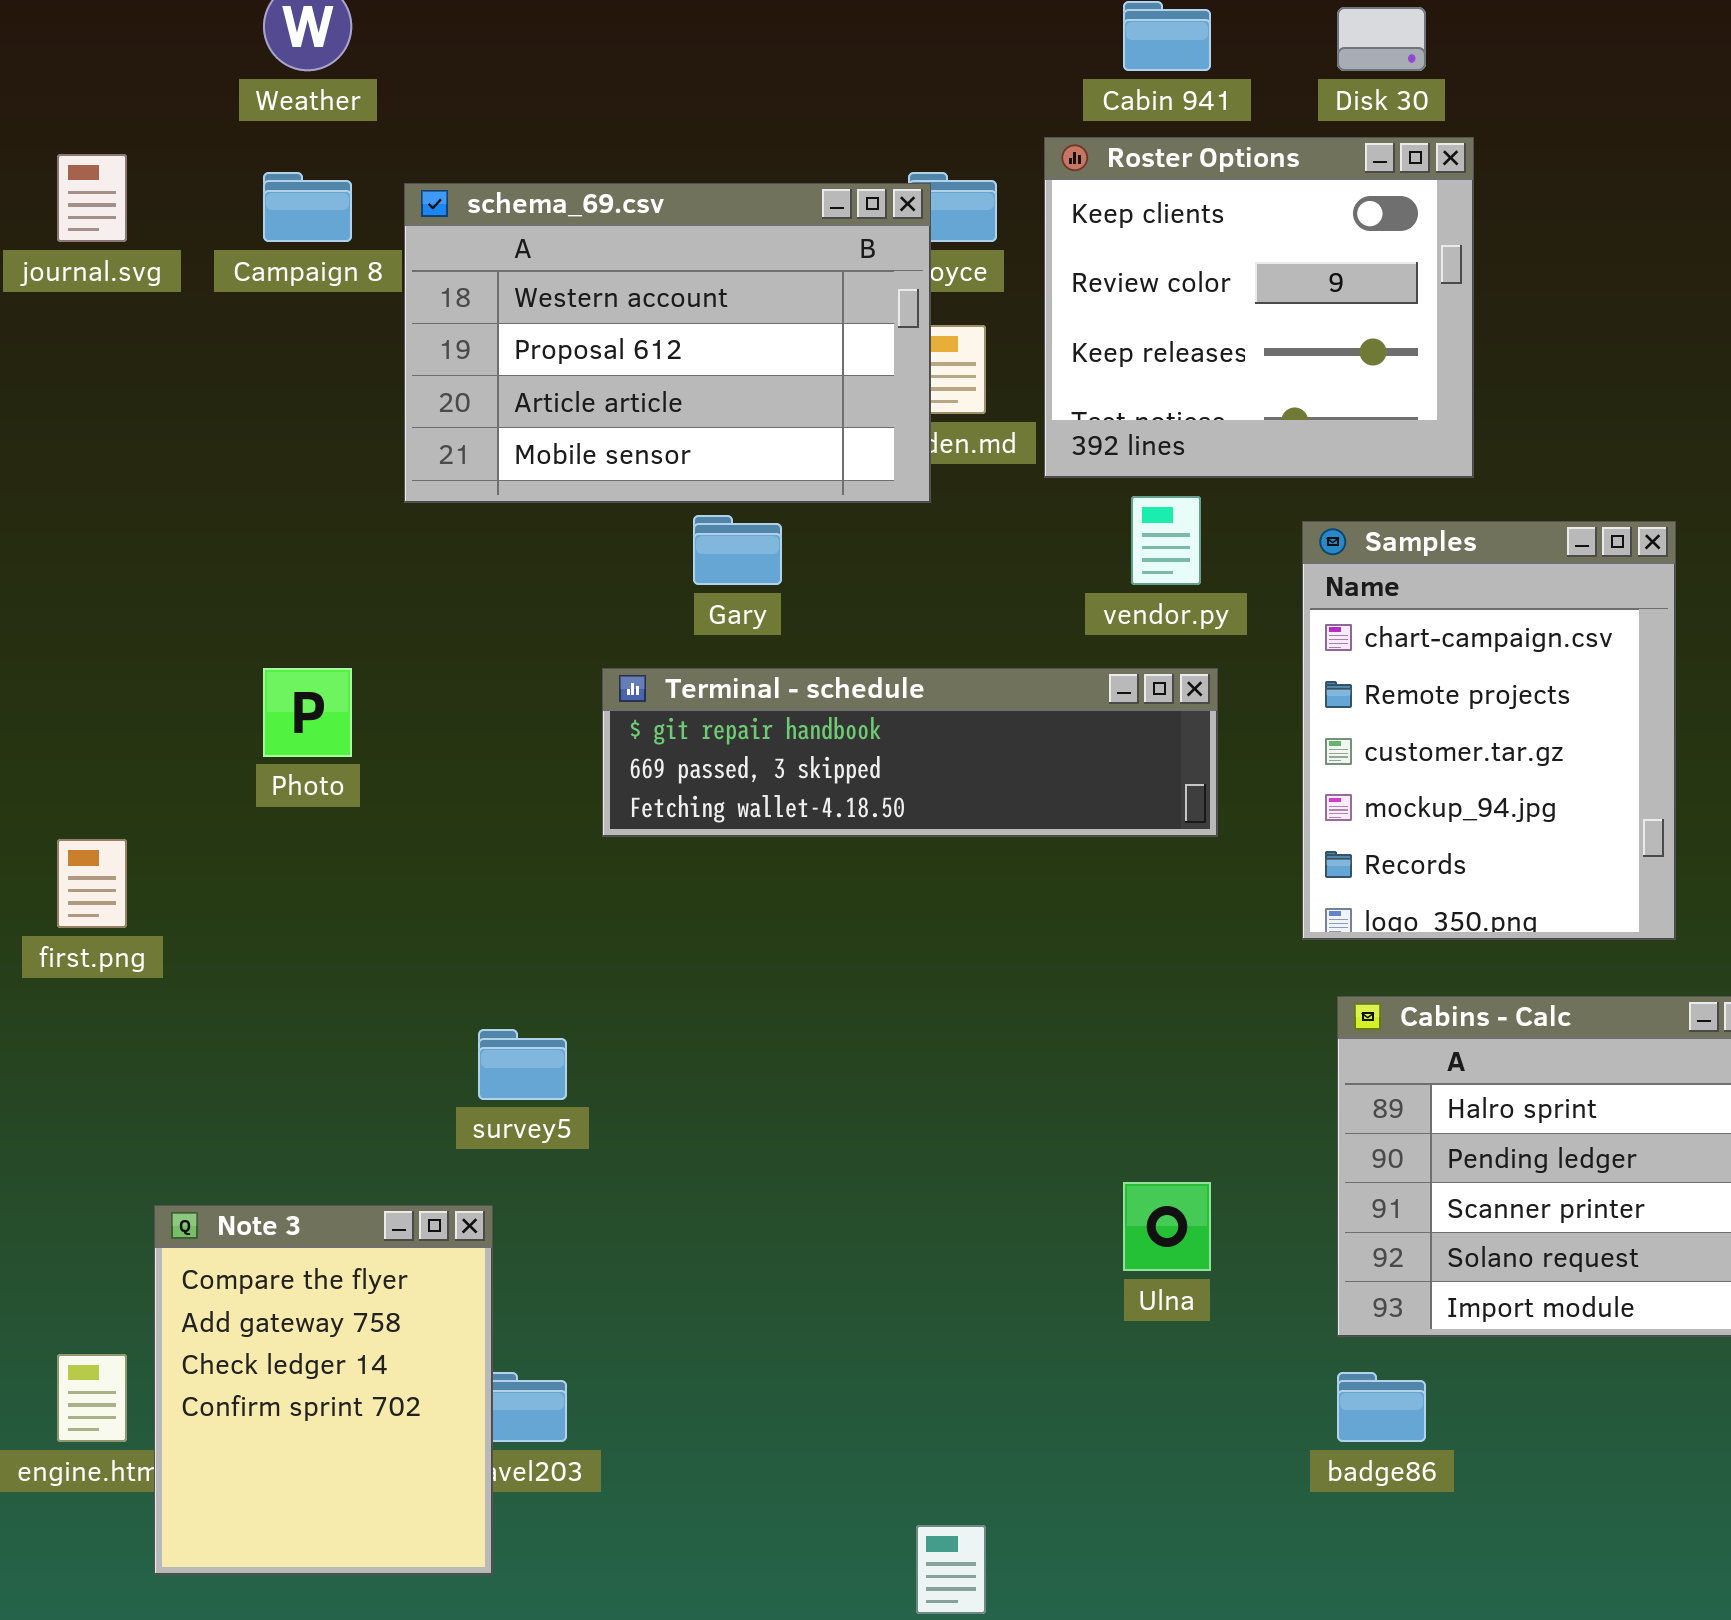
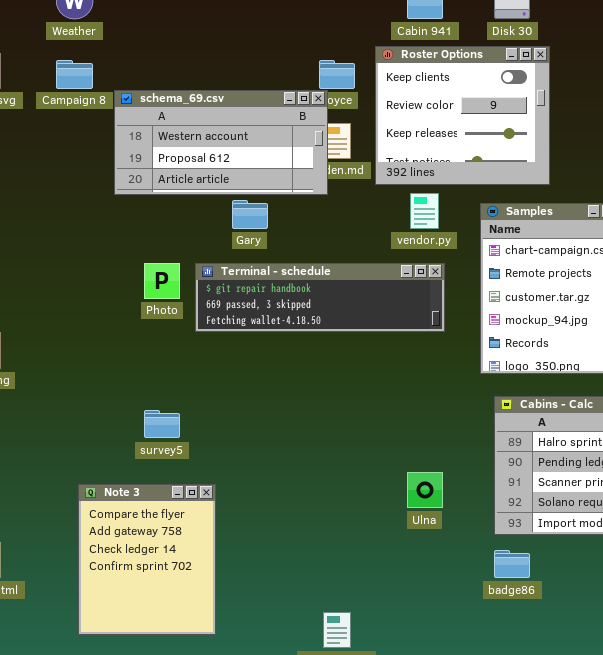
schema_69.csv: [404,183,931,503] -> [114,90,328,195], resized
Photo: [263,668,352,757] -> [144,263,180,299], moved
Note 3: [154,1205,493,1575] -> [78,484,216,635], moved

